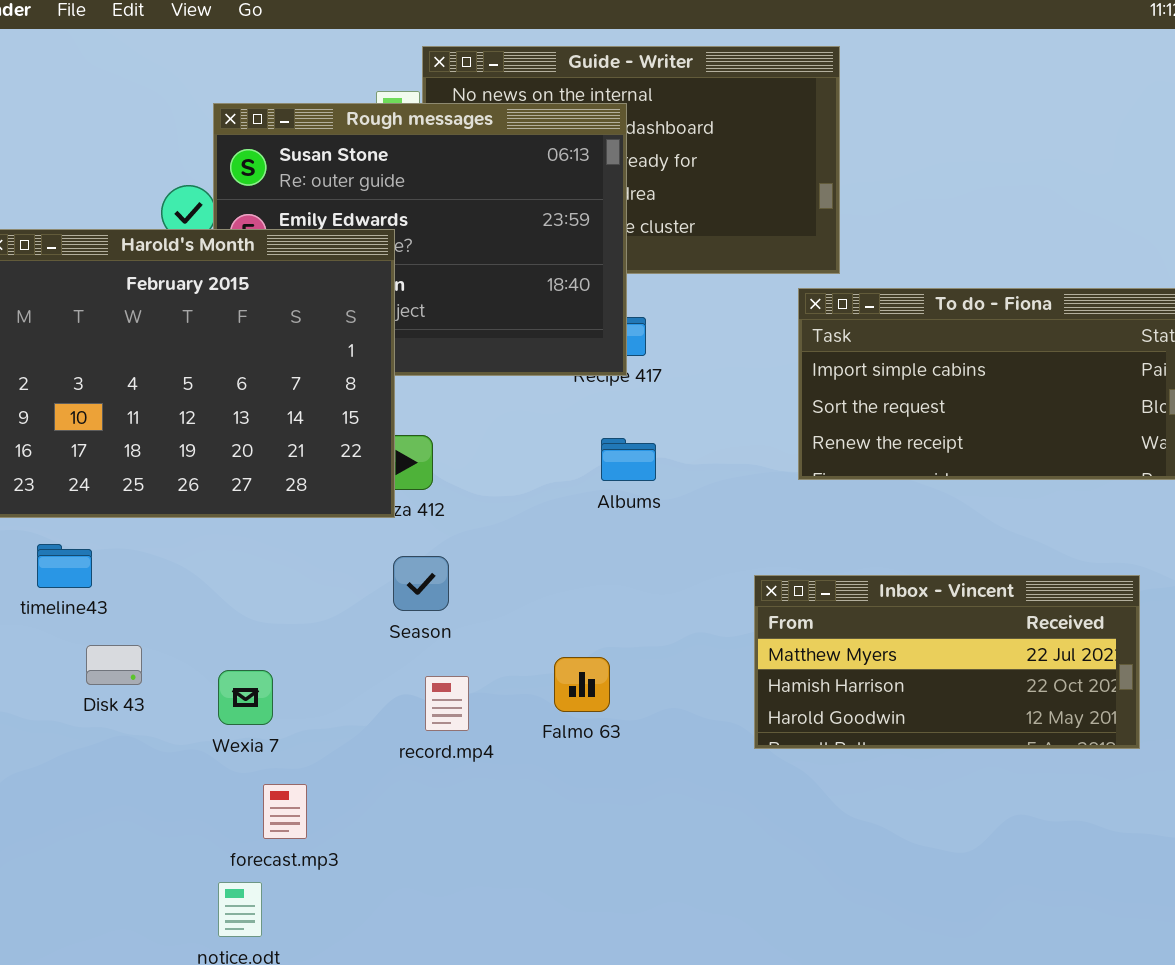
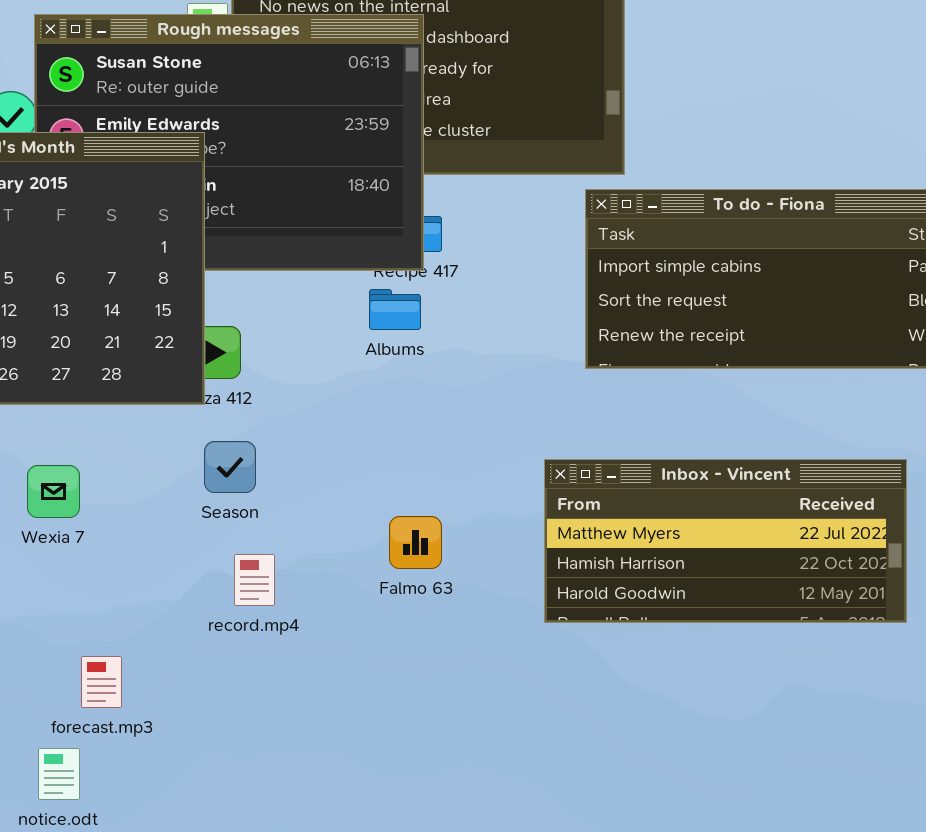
Albums: [601,438,656,481] -> [369,289,421,330], moved
Falmo 63: [554,657,610,712] -> [389,516,442,569], moved
Wexia 7: [218,670,273,725] -> [27,465,80,518], moved

